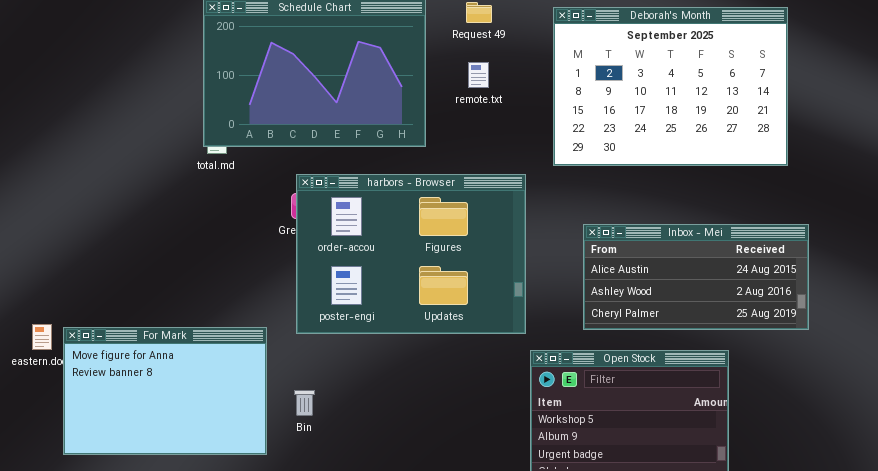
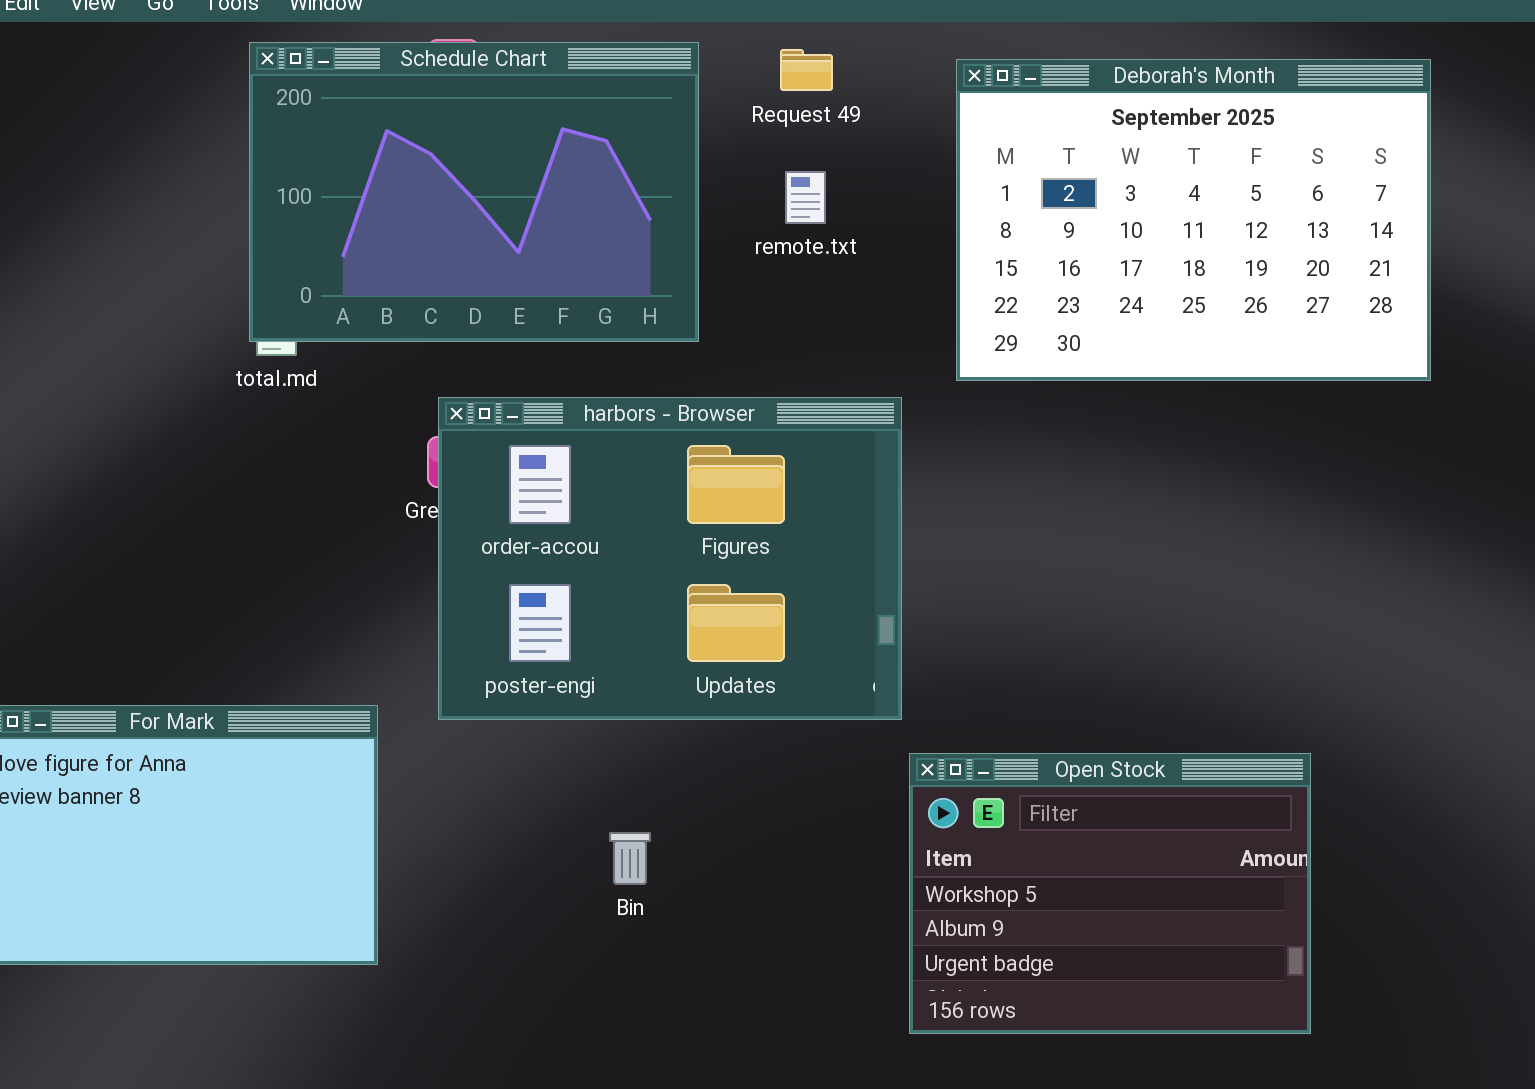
Inbox - Mei: [583,224,809,330] -> none, closed
Bin: [294,390,315,416] -> [609,832,651,885], moved

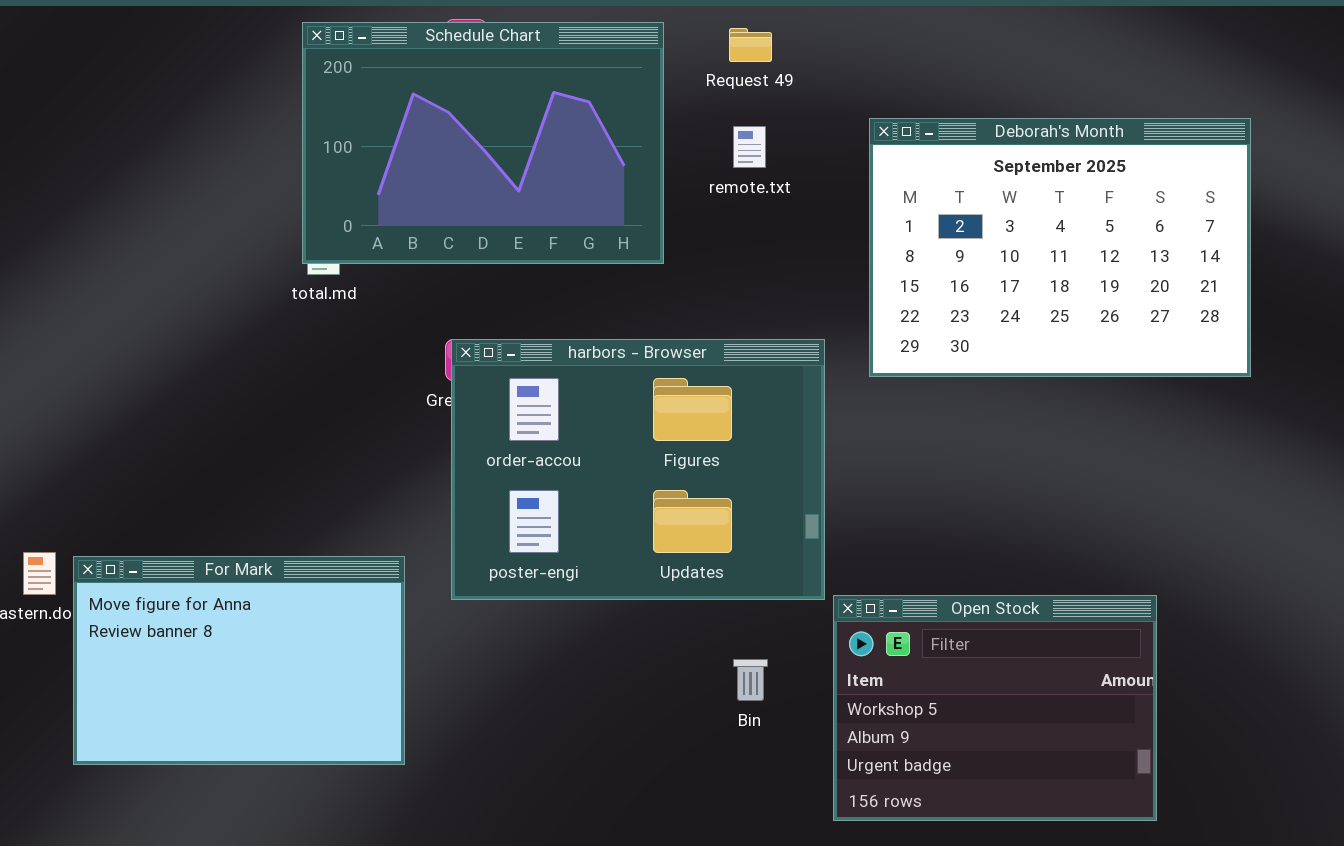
Deborah's Month: [956,59,1431,381] -> [869,118,1251,377], moved
harbors - Browser: [438,397,902,720] -> [451,339,825,600], moved
Bin: [609,832,651,885] -> [733,659,768,701], moved

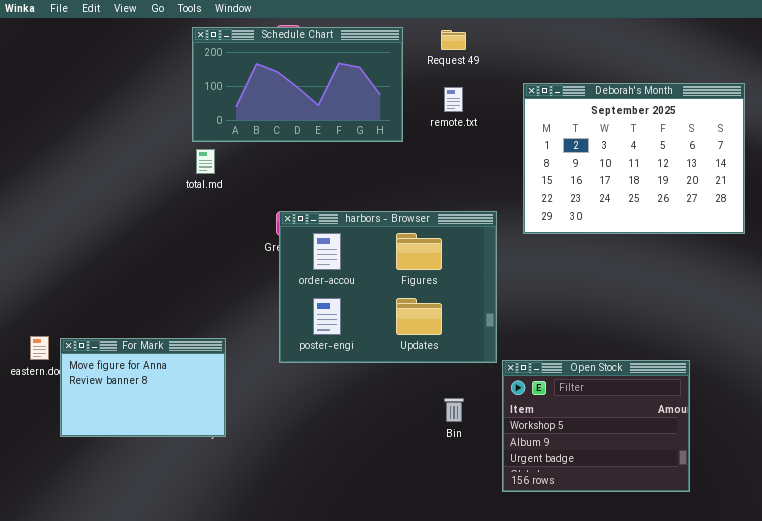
Schedule Chart: [302,22,664,264] -> [192,27,403,142], resized
For Mark: [73,556,405,765] -> [60,338,226,437], resized

